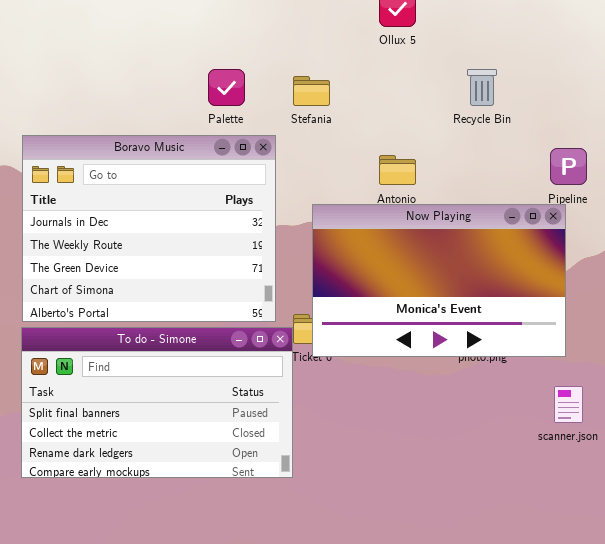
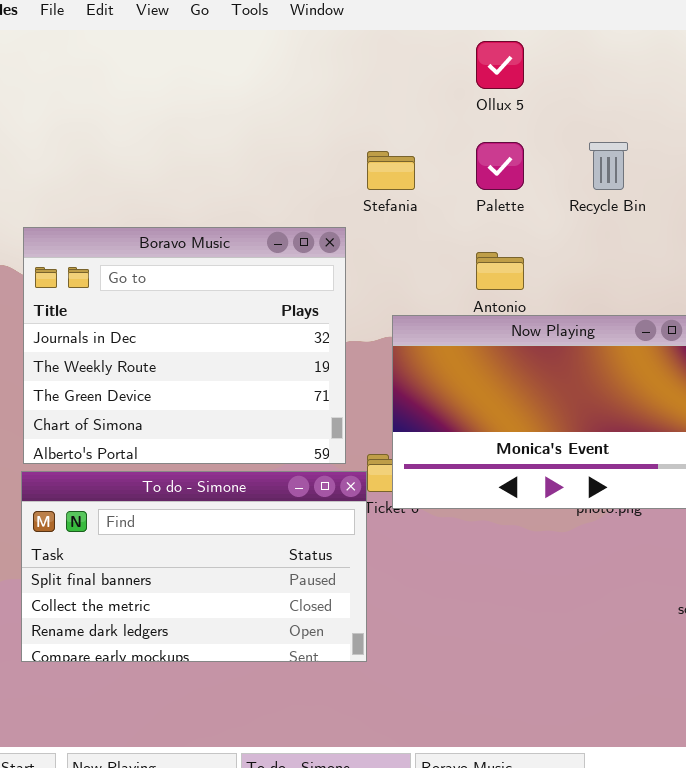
Palette: [208,69,245,106] -> [476,142,524,190], moved

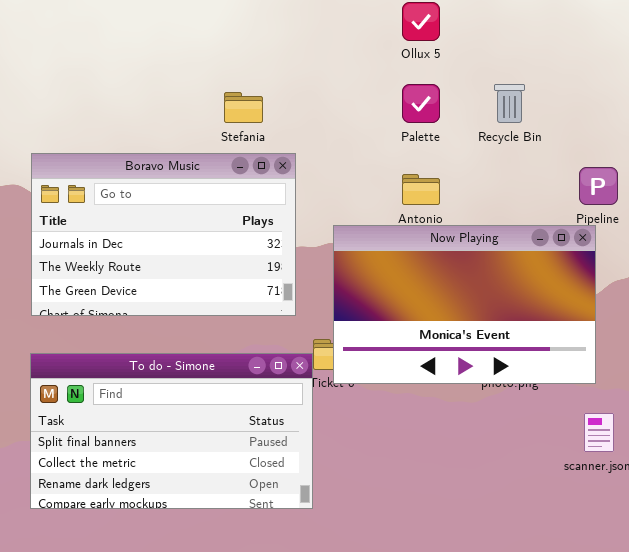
Stefania: [367,151,415,190] -> [224,92,263,123], moved
Boravo Music: [23,227,346,464] -> [31,153,296,316], resized

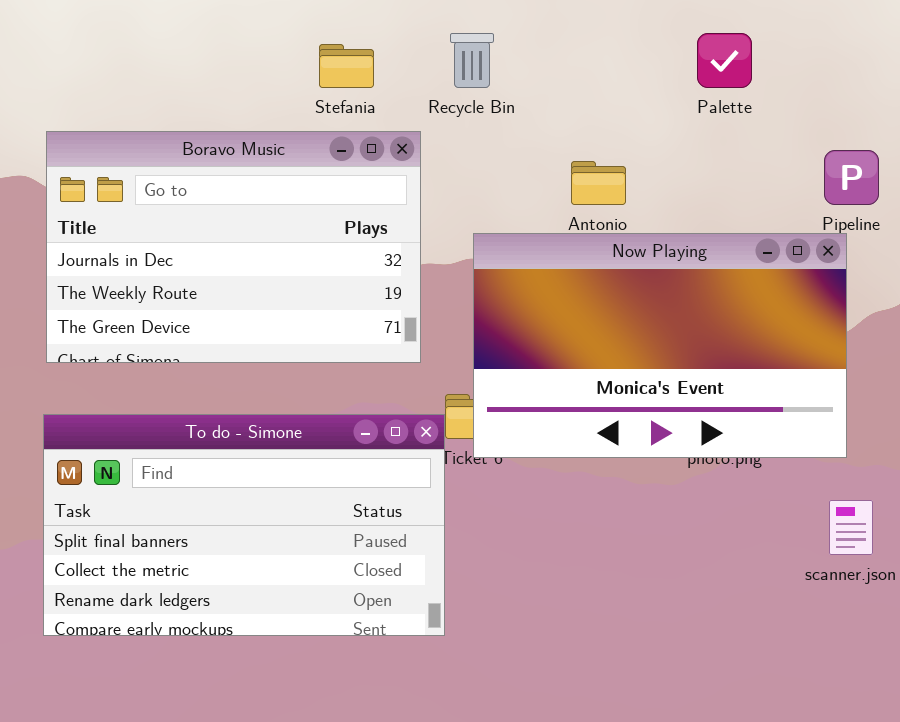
Palette: [402,84,440,123] -> [697,33,752,88], moved
Recycle Bin: [494,84,525,123] -> [450,33,494,88], moved

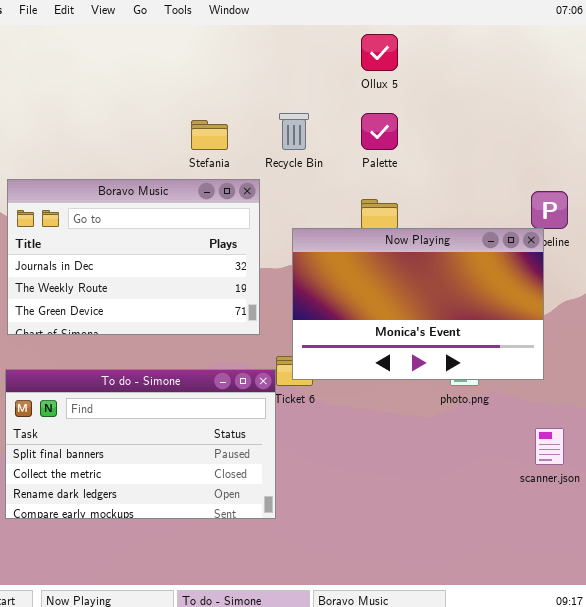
Palette: [697,33,752,88] -> [361,113,398,150], moved
Now Playing: [473,233,847,458] -> [292,228,544,380], moved

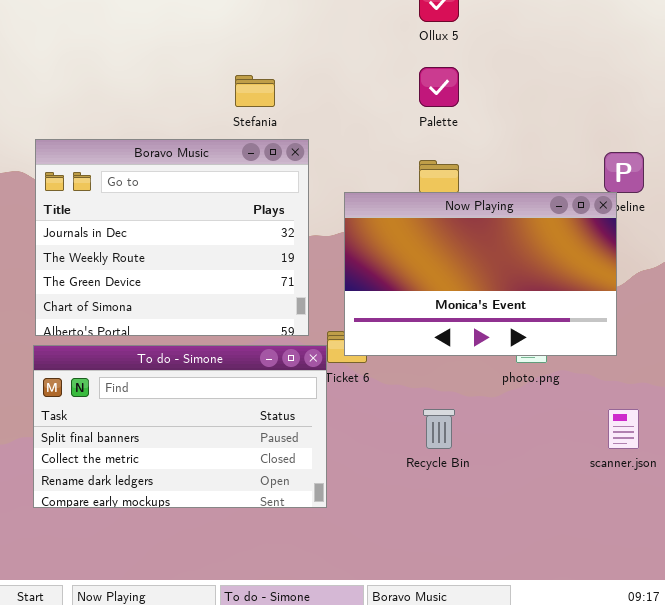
Recycle Bin: [279,113,309,150] -> [423,409,455,449], moved
Boravo Music: [7,179,260,335] -> [35,139,309,336], resized

